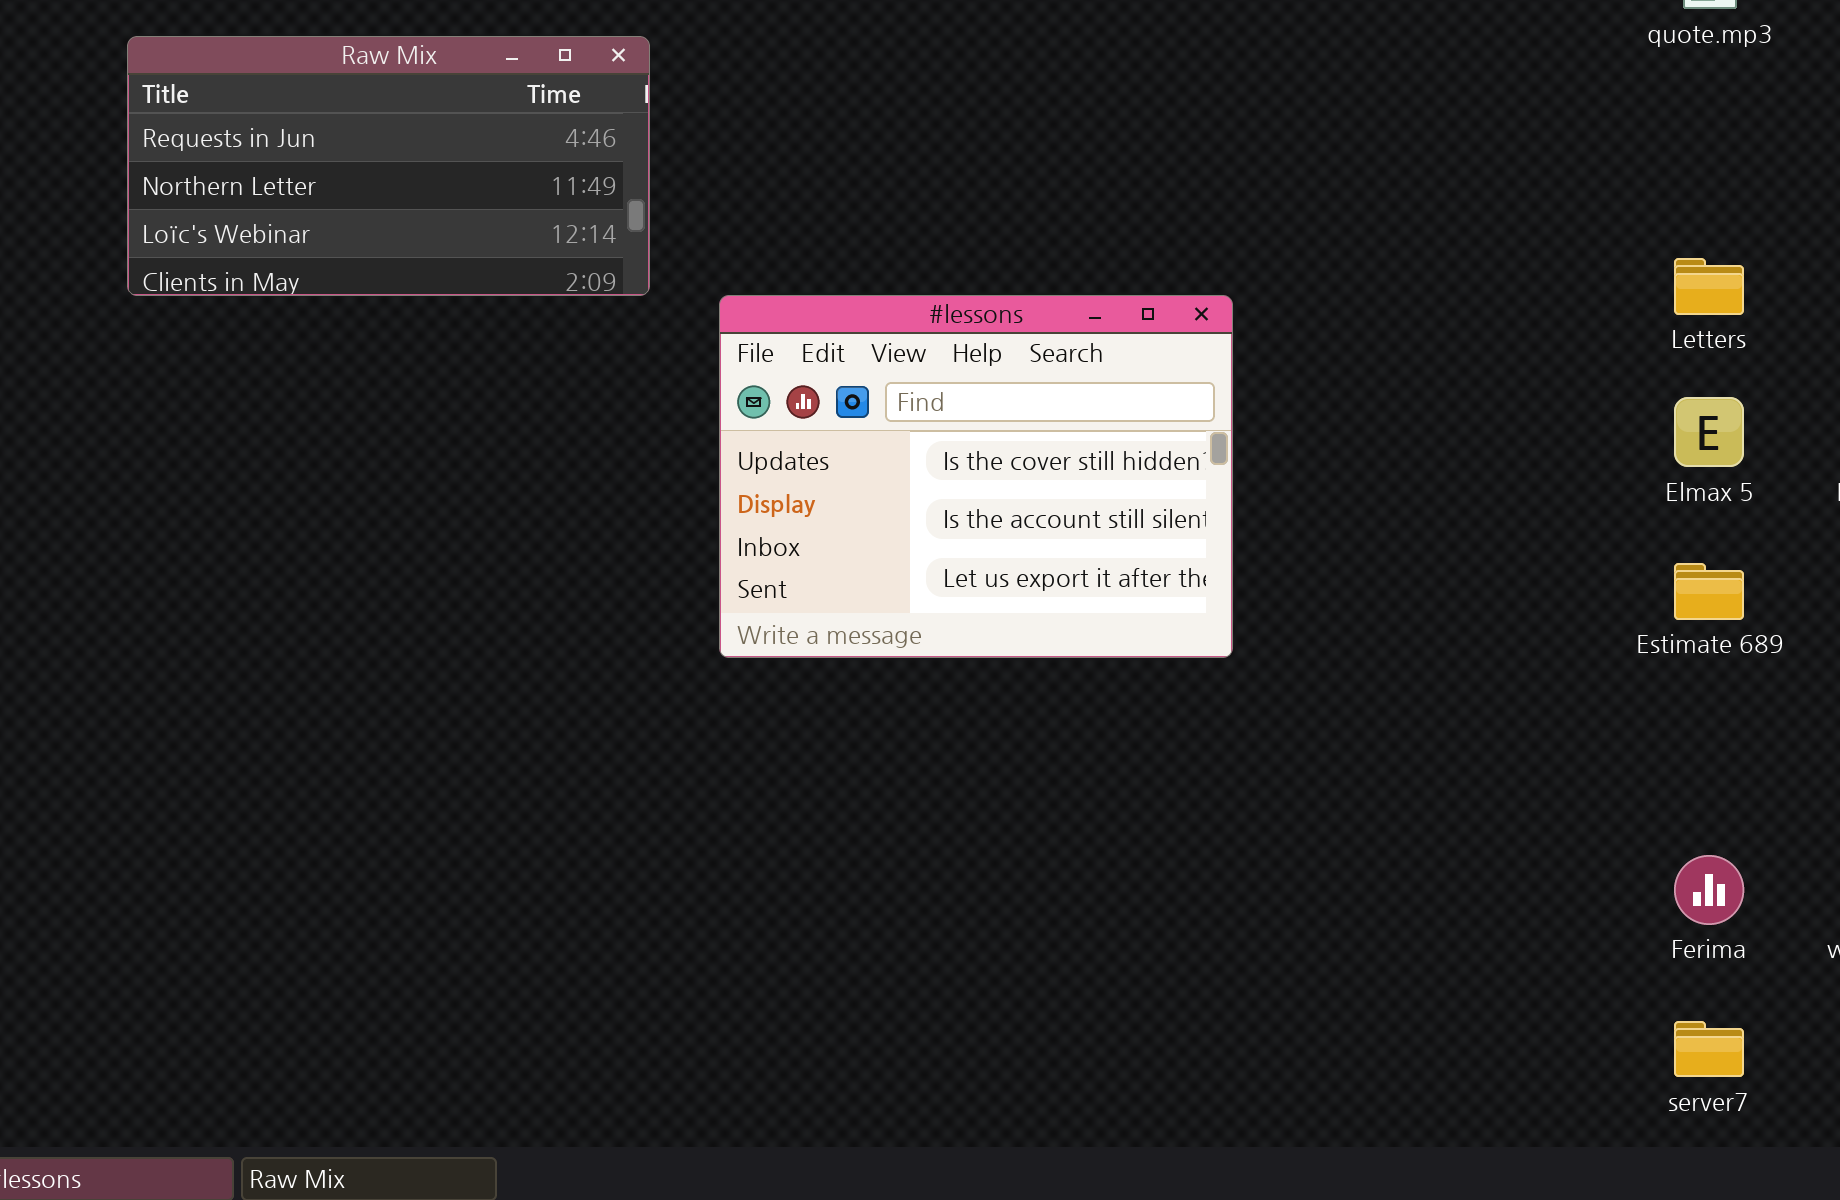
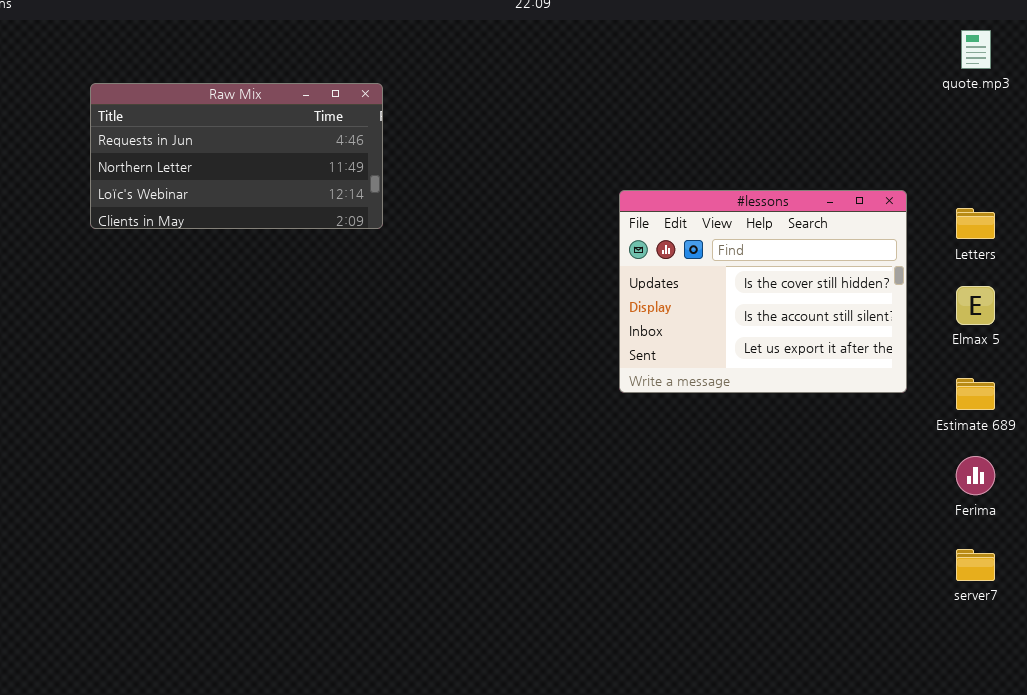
#lessons: [719,295,1233,658] -> [619,190,907,393], moved
Ferima: [1674,855,1744,925] -> [956,456,995,495], moved
server7: [1674,1021,1744,1077] -> [956,549,995,581], moved

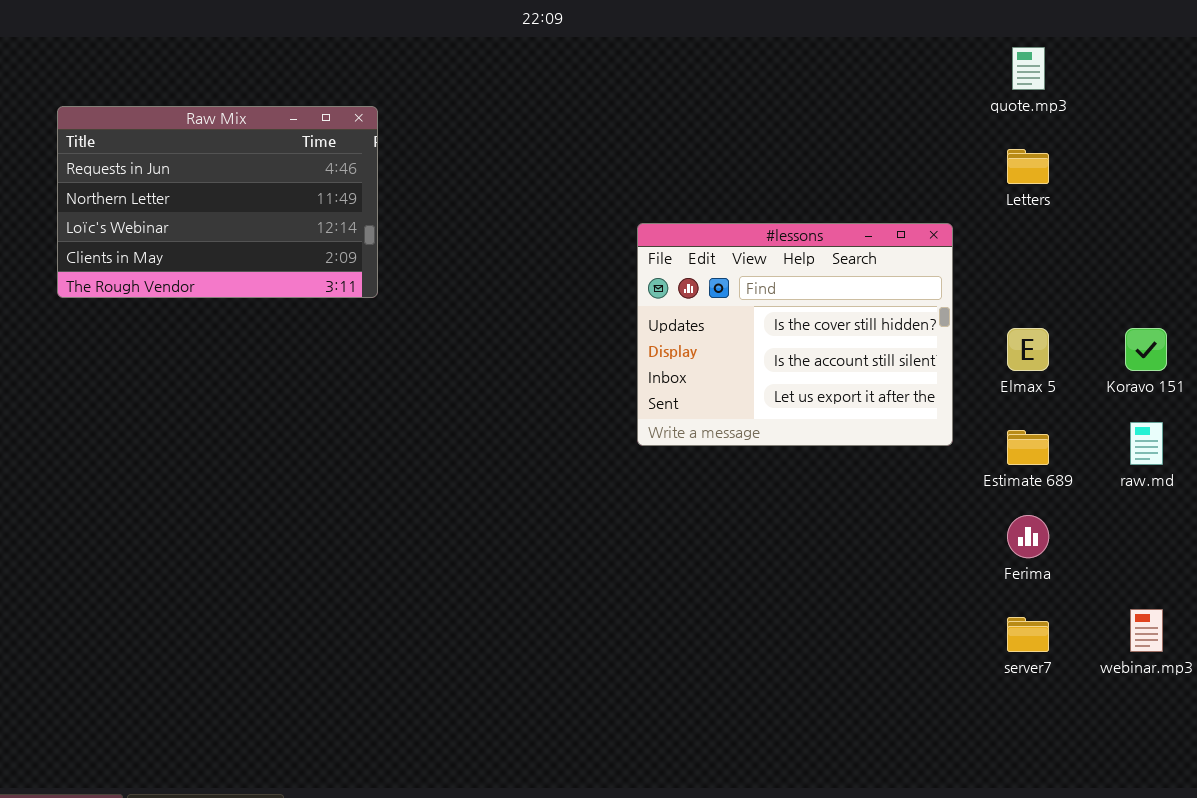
Raw Mix: [90,83,383,229] -> [57,106,378,298], resized
Letters: [956,208,995,239] -> [1007,149,1049,184], moved

